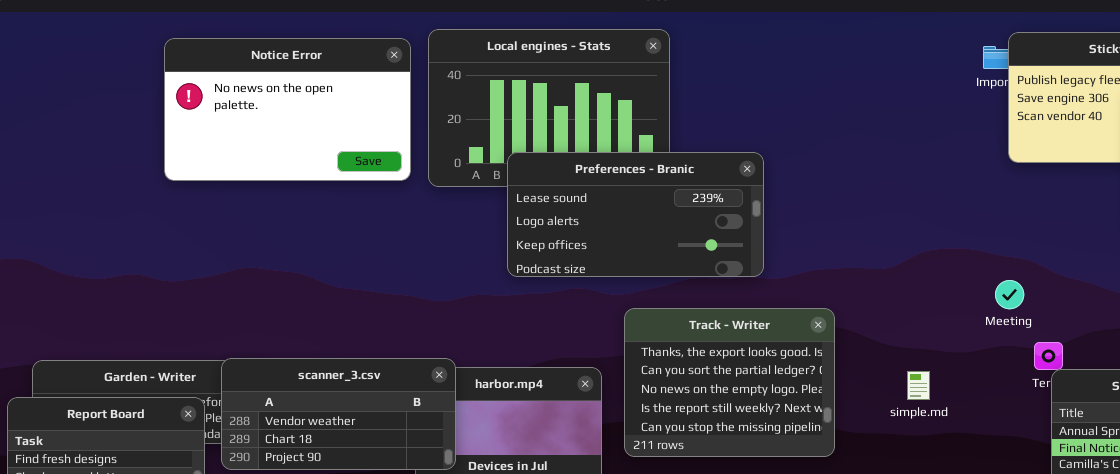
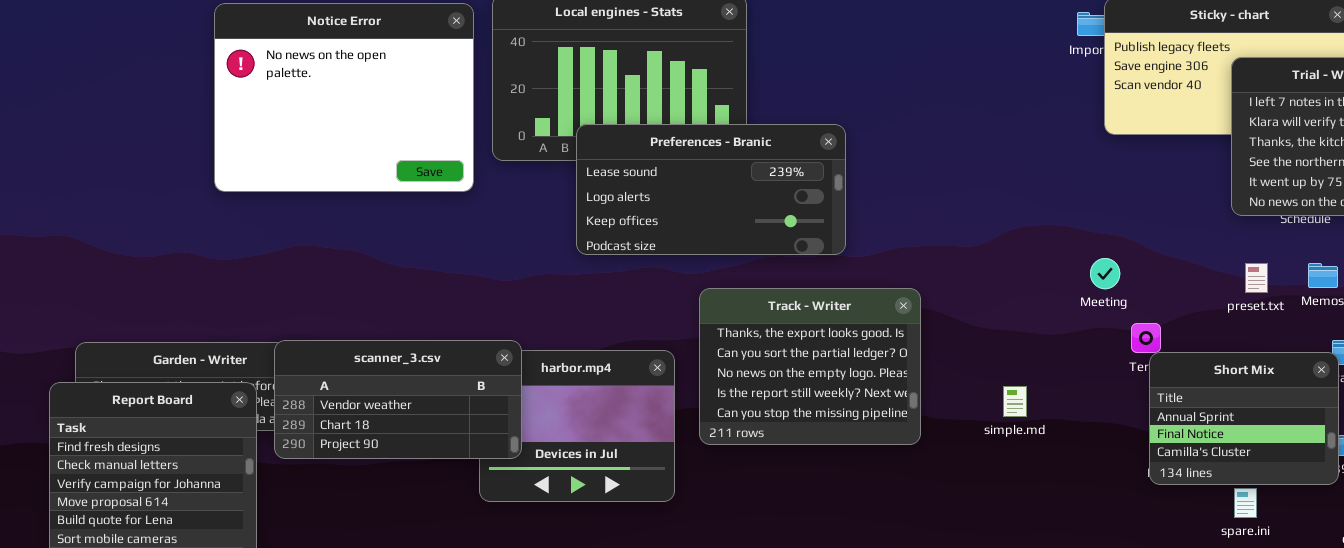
Notice Error: [164,38,411,181] -> [214,3,474,192], resized
simple.md: [907,371,930,400] -> [1003,386,1027,417], moved

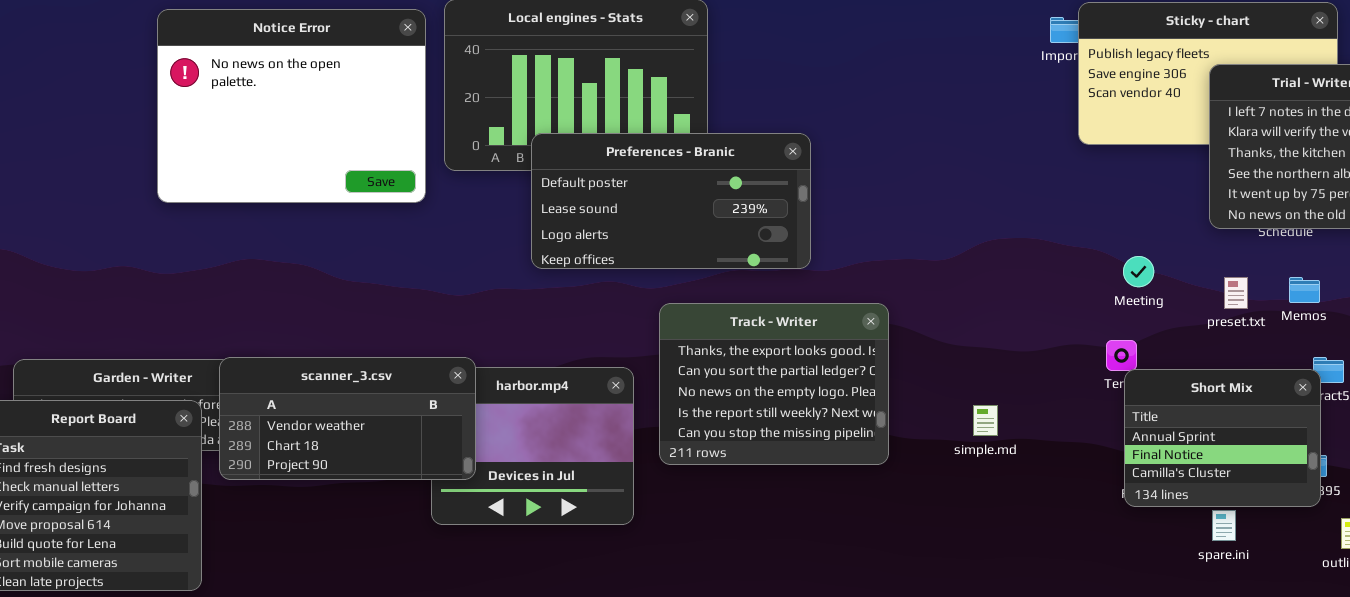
Preferences - Branic: [576,124,846,255] -> [531,133,811,269], scrolled up 1 row
Meeting: [1090,258,1120,289] -> [1123,256,1154,287], moved

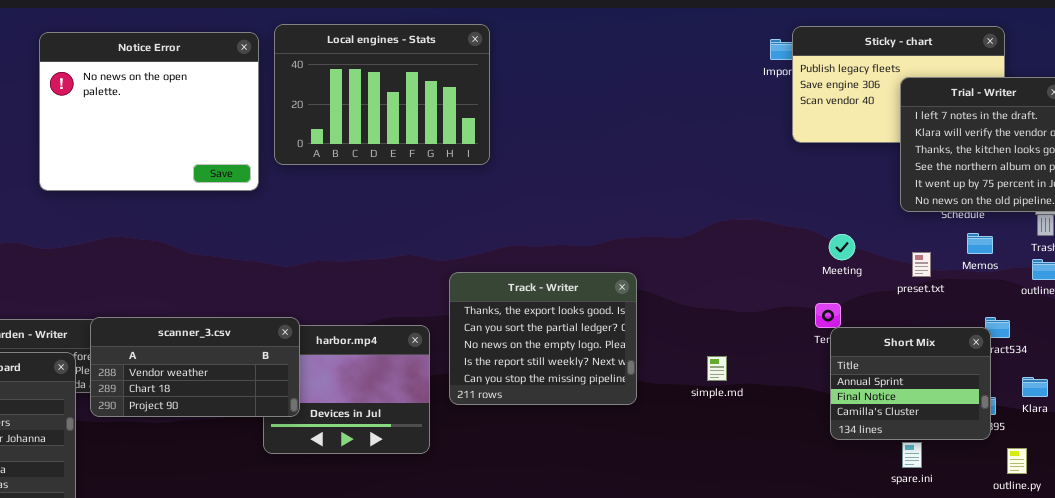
Preferences - Branic: [531,133,811,269] -> none, closed
Memos: [1289,277,1320,303] -> [967,233,993,254], moved

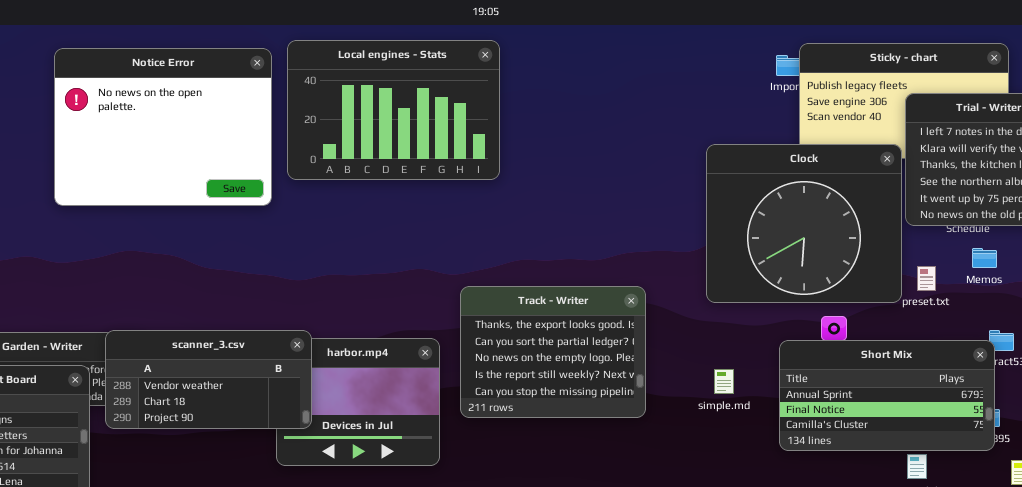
Clock: none -> [706,144,902,303], opened
Short Mix: [830,327,991,440] -> [779,340,995,451], resized

